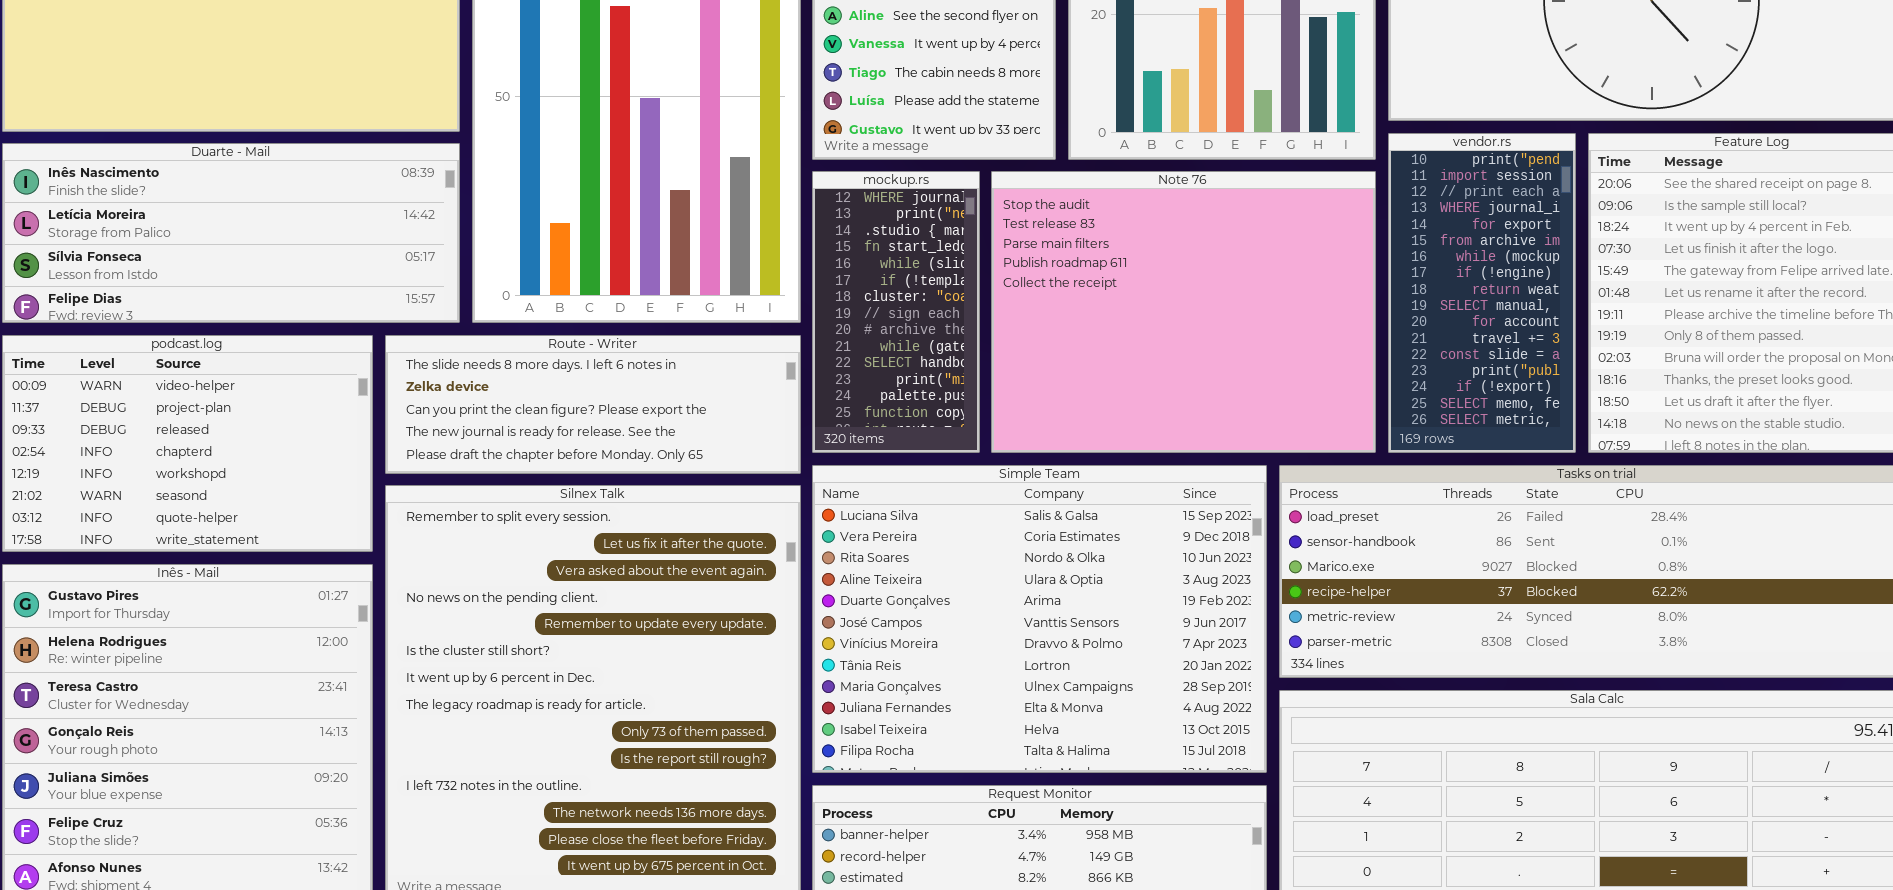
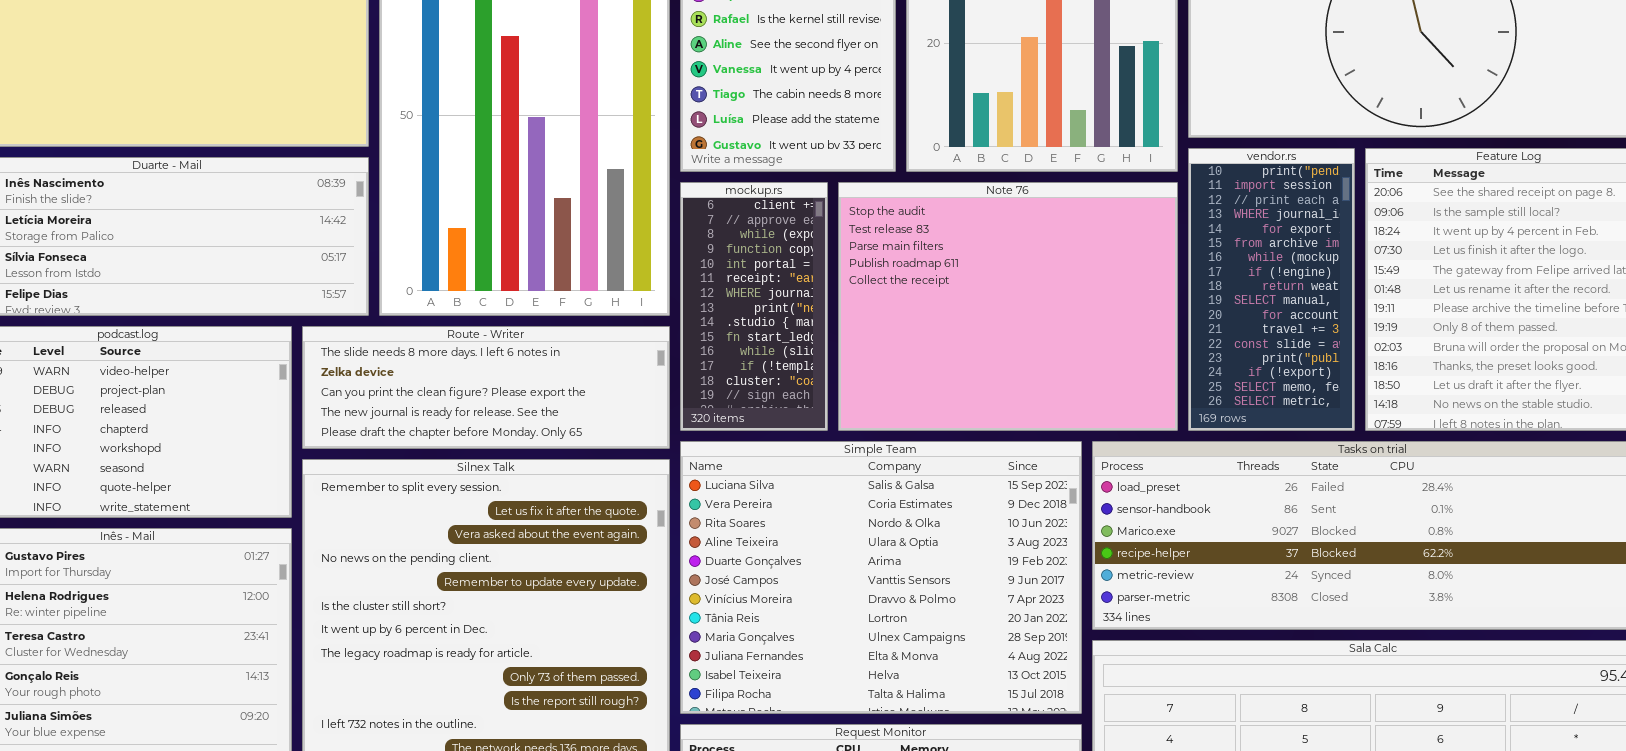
mockup.rs: [812,171,980,453] -> [680,182,828,431], scrolled up 6 rows

